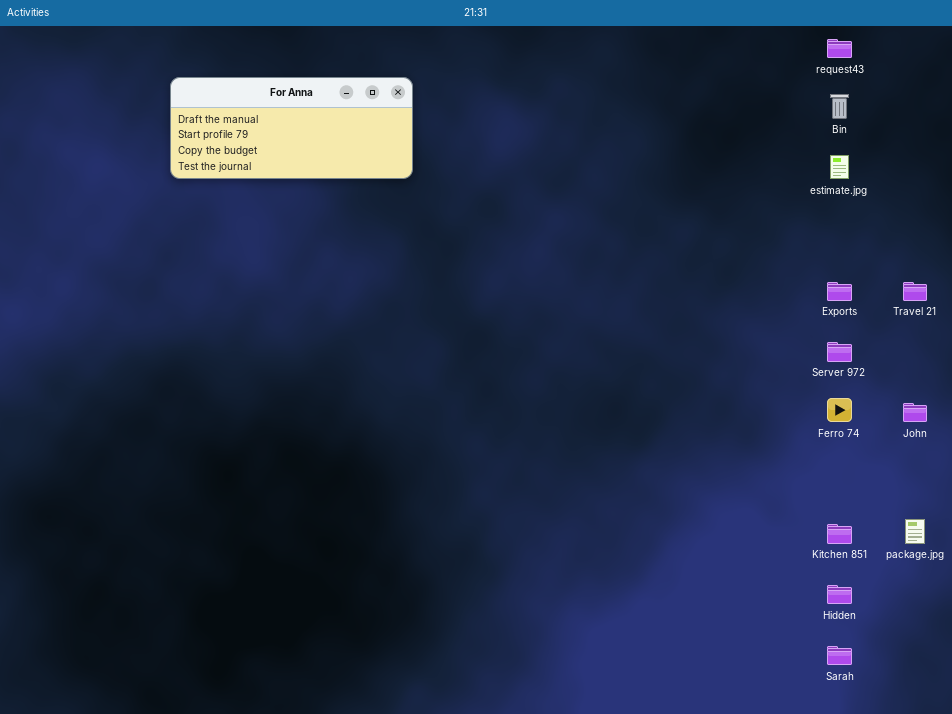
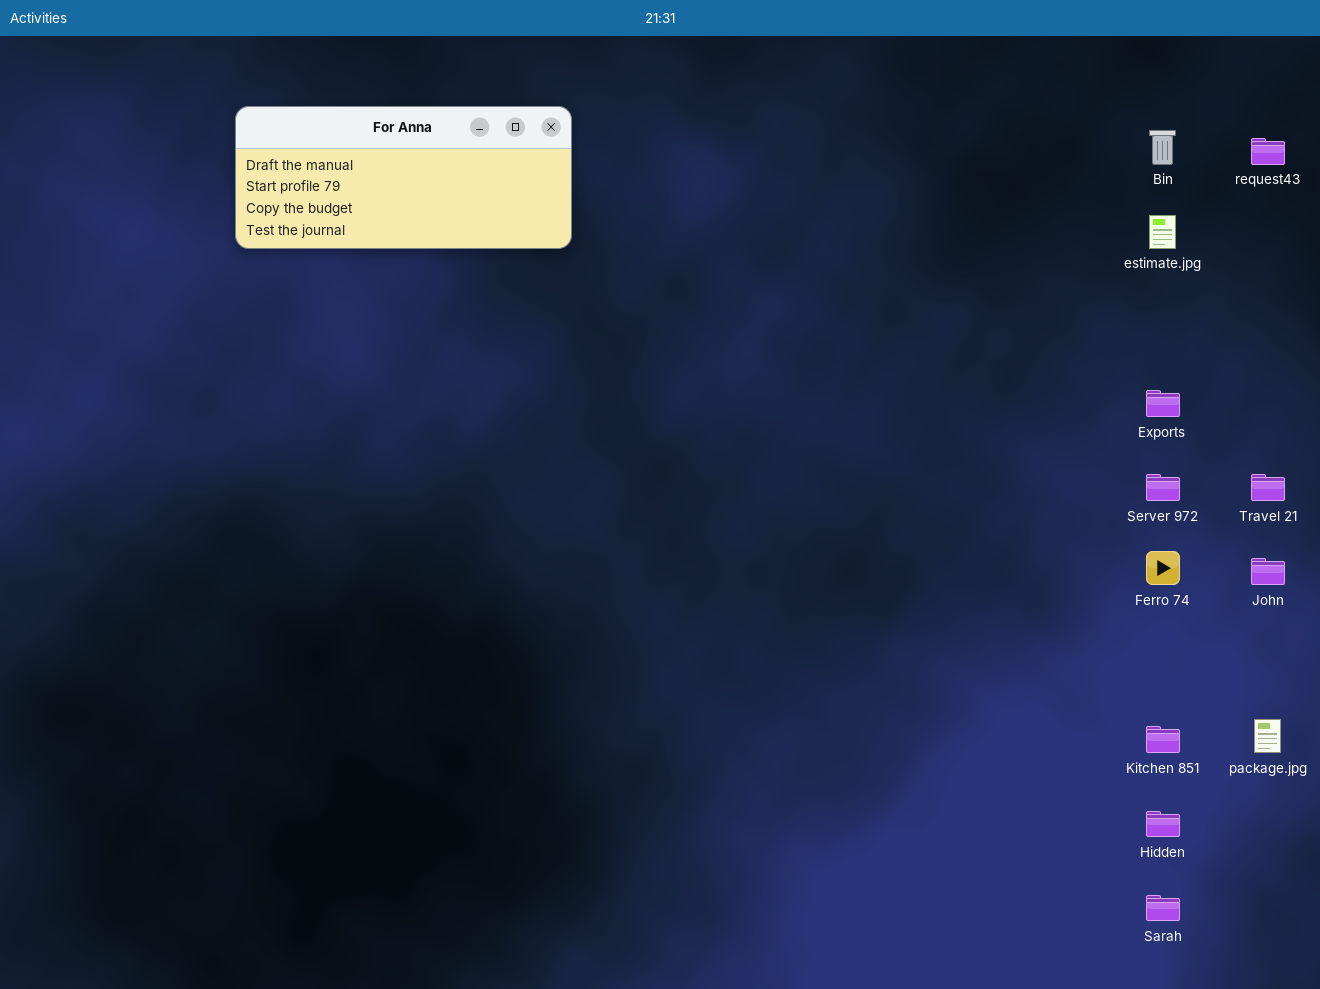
request43: [827,39,852,58] -> [1251,138,1285,165], moved
Travel 21: [903,282,927,301] -> [1251,474,1285,501], moved

